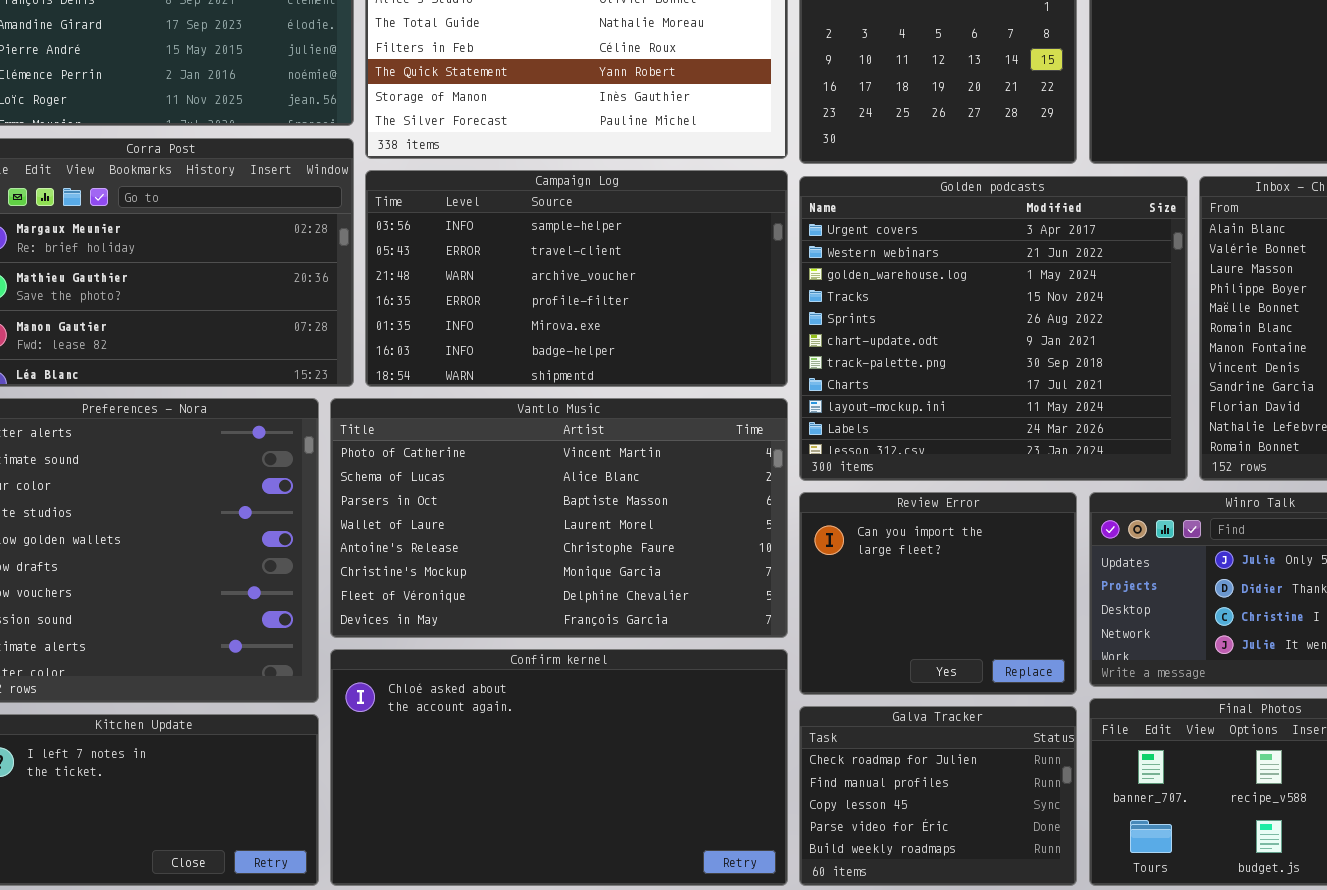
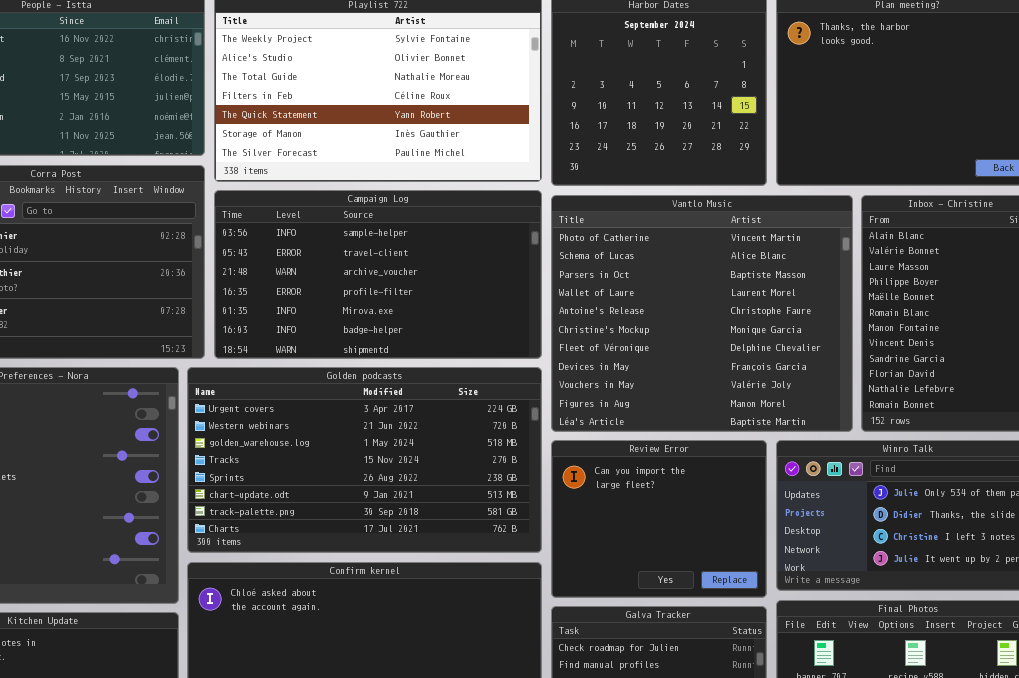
Golden podcasts: [799,176,1188,481] -> [187,367,542,553], moved, resized
Vantlo Music: [330,398,788,638] -> [551,195,853,432], moved, resized

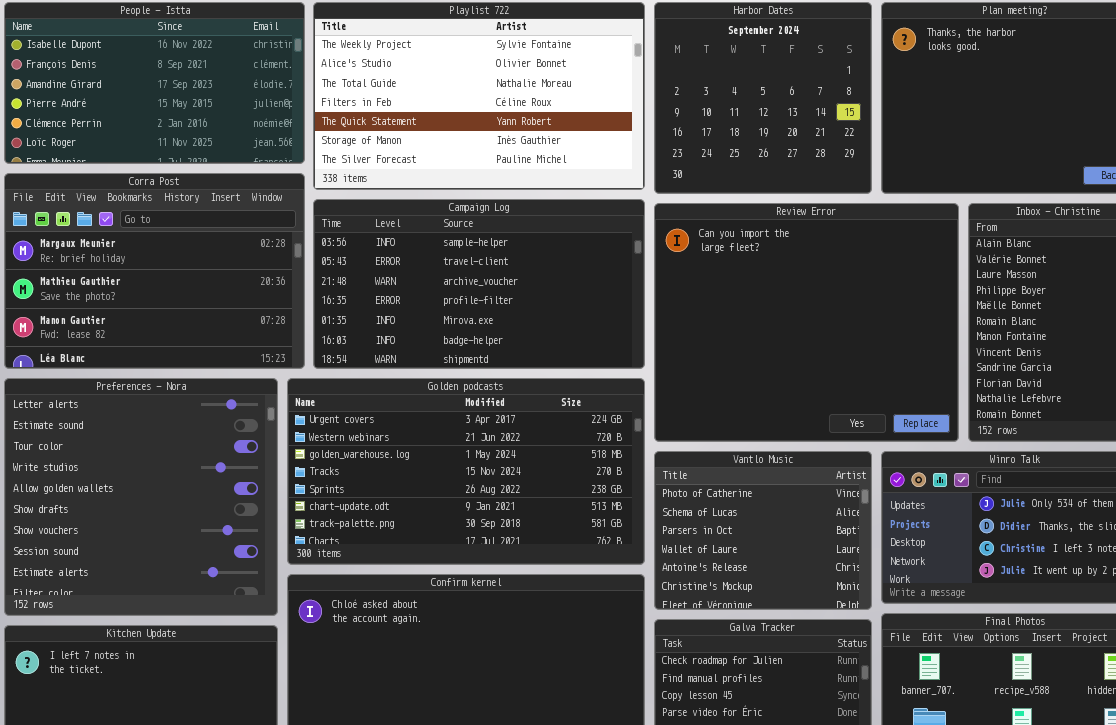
Vantlo Music: [551,195,853,432] -> [654,451,872,610], moved, resized
Review Error: [551,440,767,598] -> [654,203,959,442], moved, resized

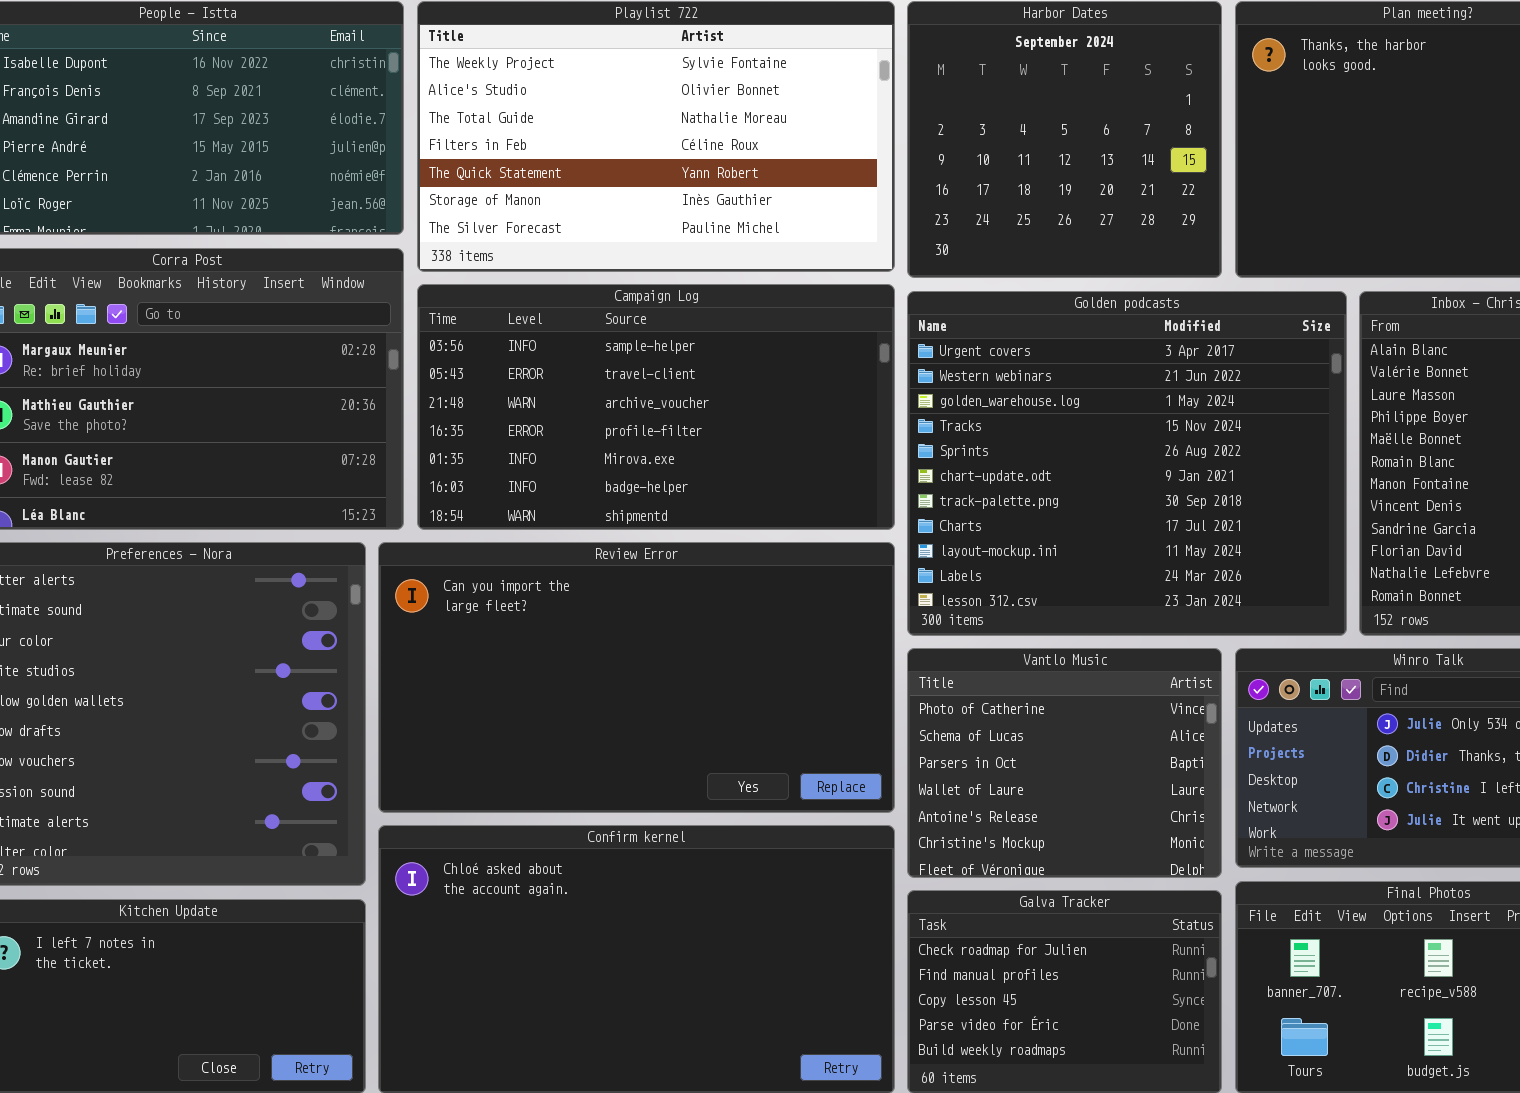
Review Error: [654,203,959,442] -> [378,542,895,813], moved, resized
Golden podcasts: [287,378,645,565] -> [907,291,1347,636], moved, resized

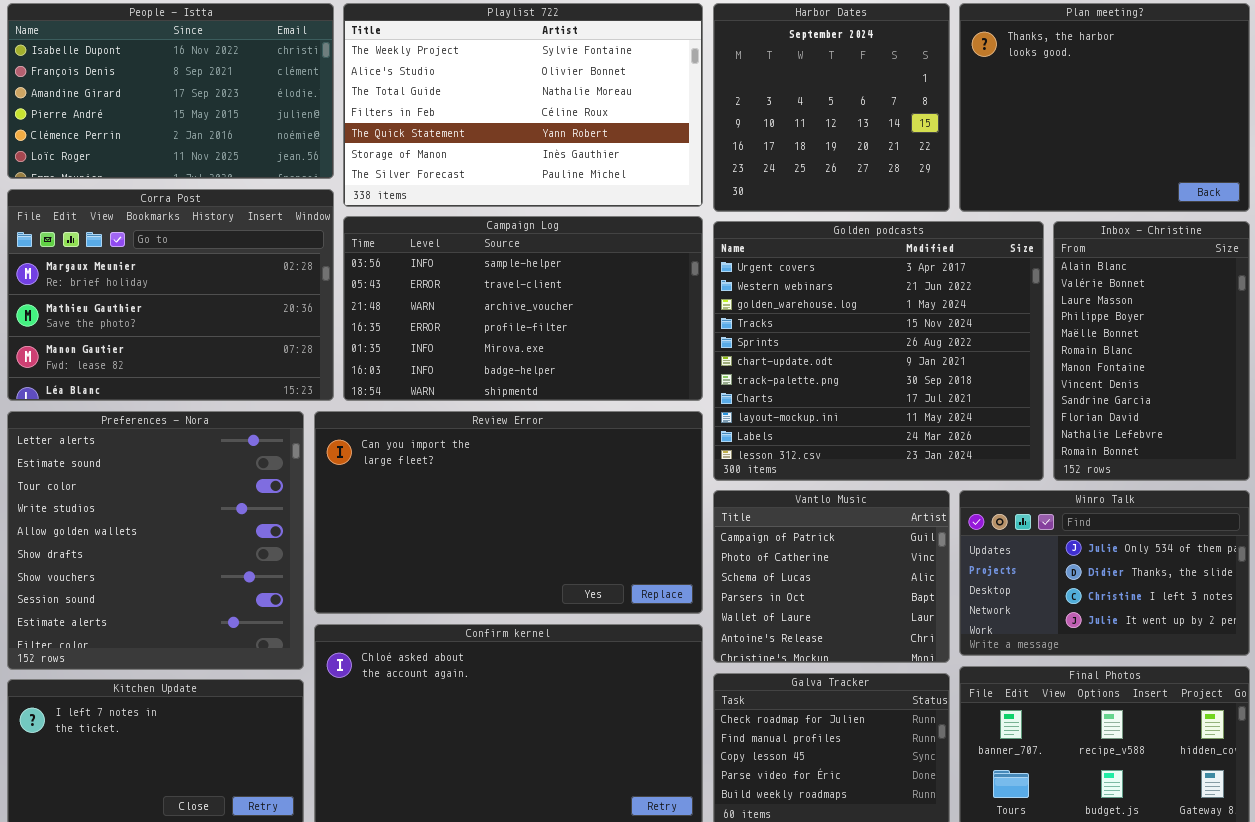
Vantlo Music: [907,648,1222,878] -> [713,490,950,663], scrolled up 1 row

